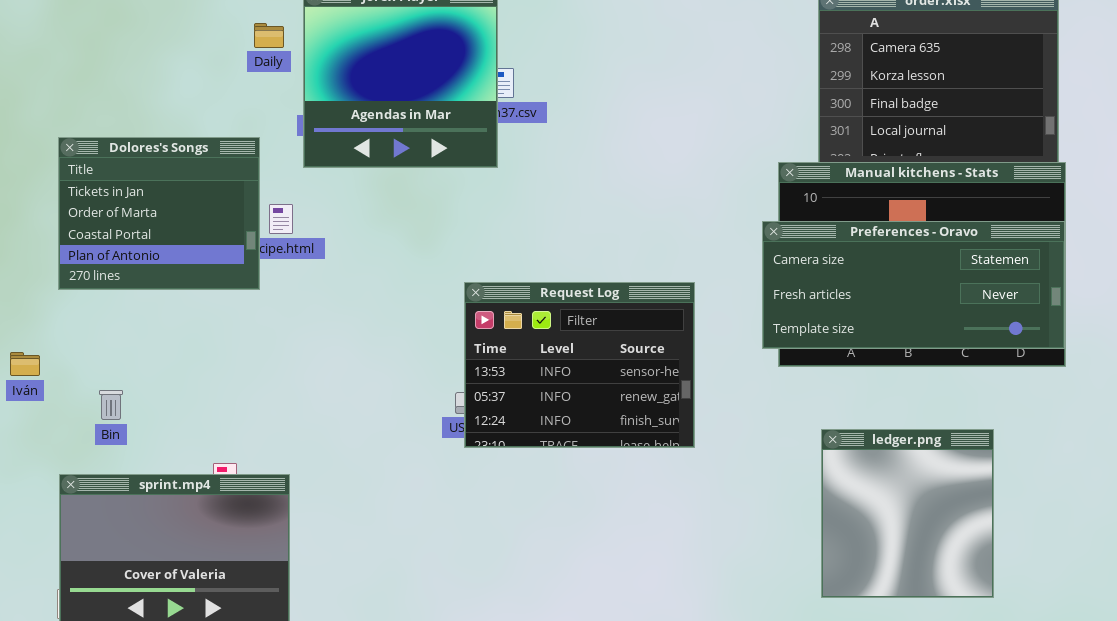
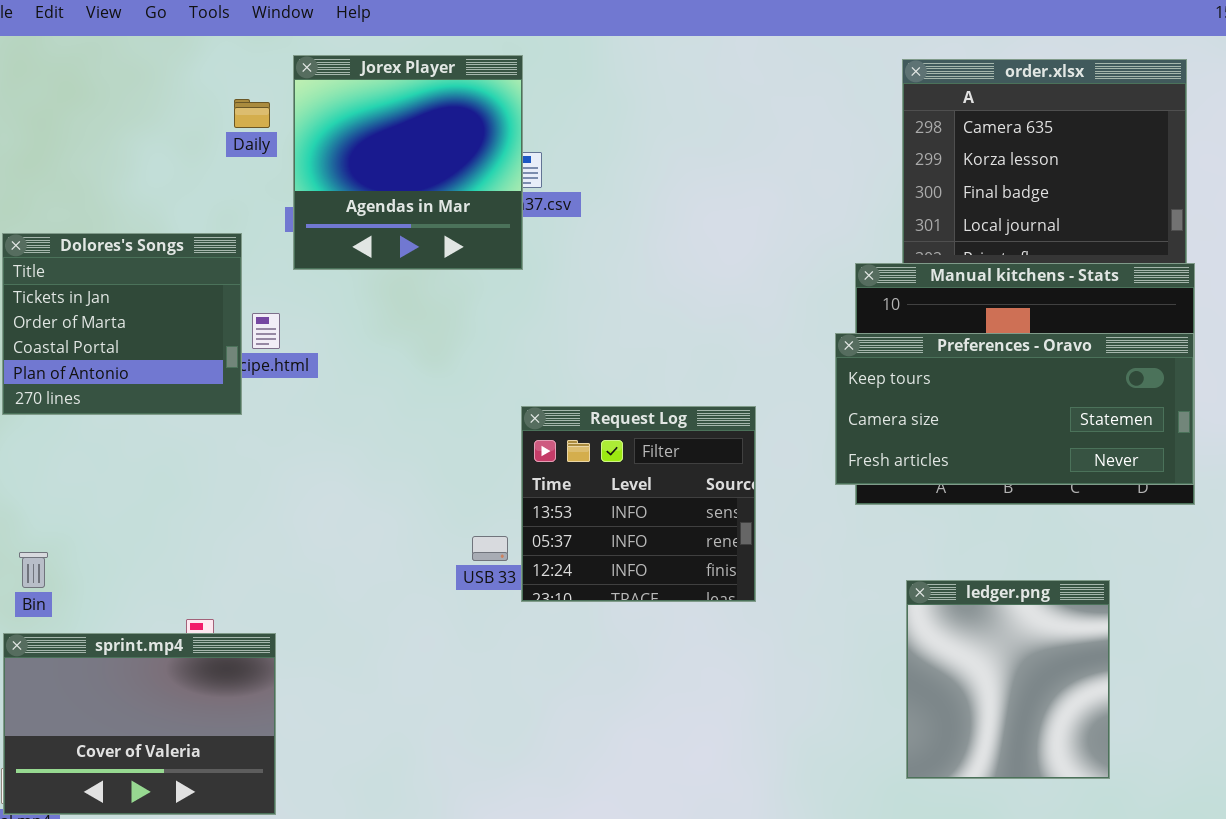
Preferences - Oravo: [762,221,1065,349] -> [835,333,1194,485], scrolled up 1 row
Request Log: [464,282,695,448] -> [521,406,756,602], resized
Bin: [99,390,123,420] -> [19,552,48,588], moved

